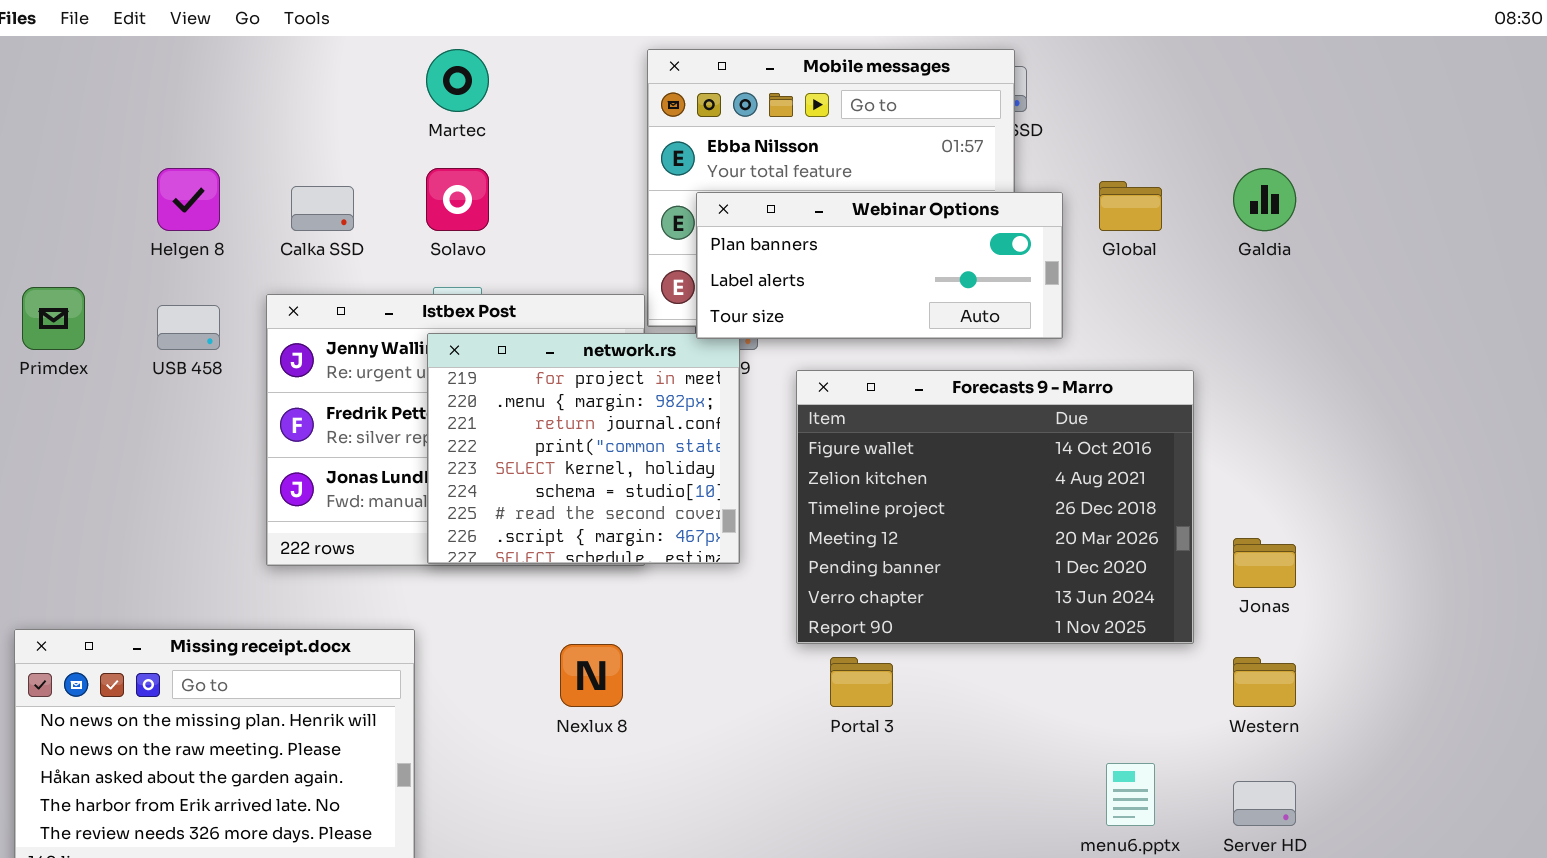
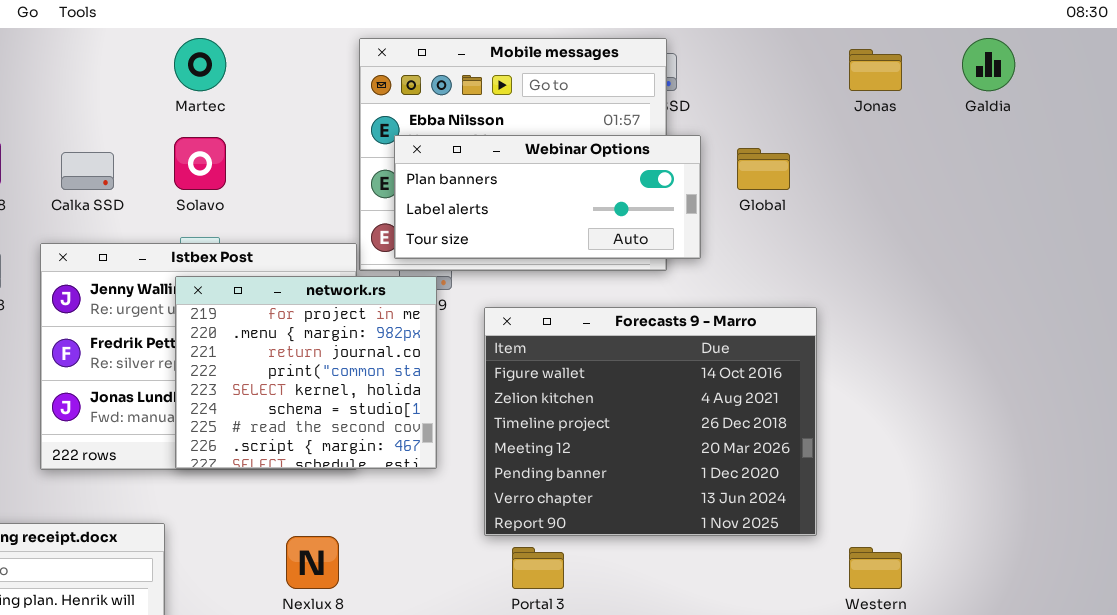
Galdia: [1233,168,1296,231] -> [962,38,1015,91], moved
Webinar Options: [696,192,1063,339] -> [394,135,701,259], moved
Jonas: [1233,538,1296,588] -> [849,49,902,91], moved

